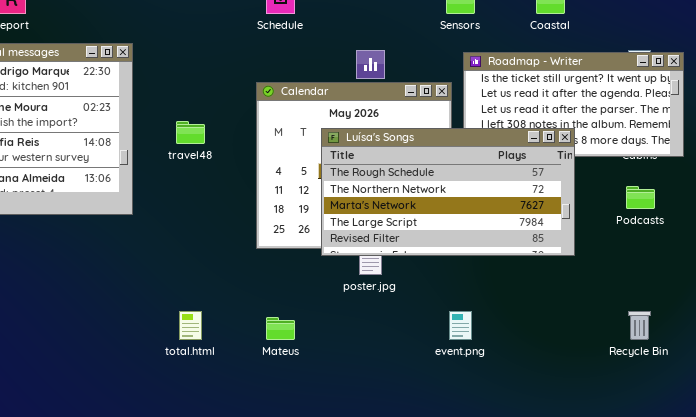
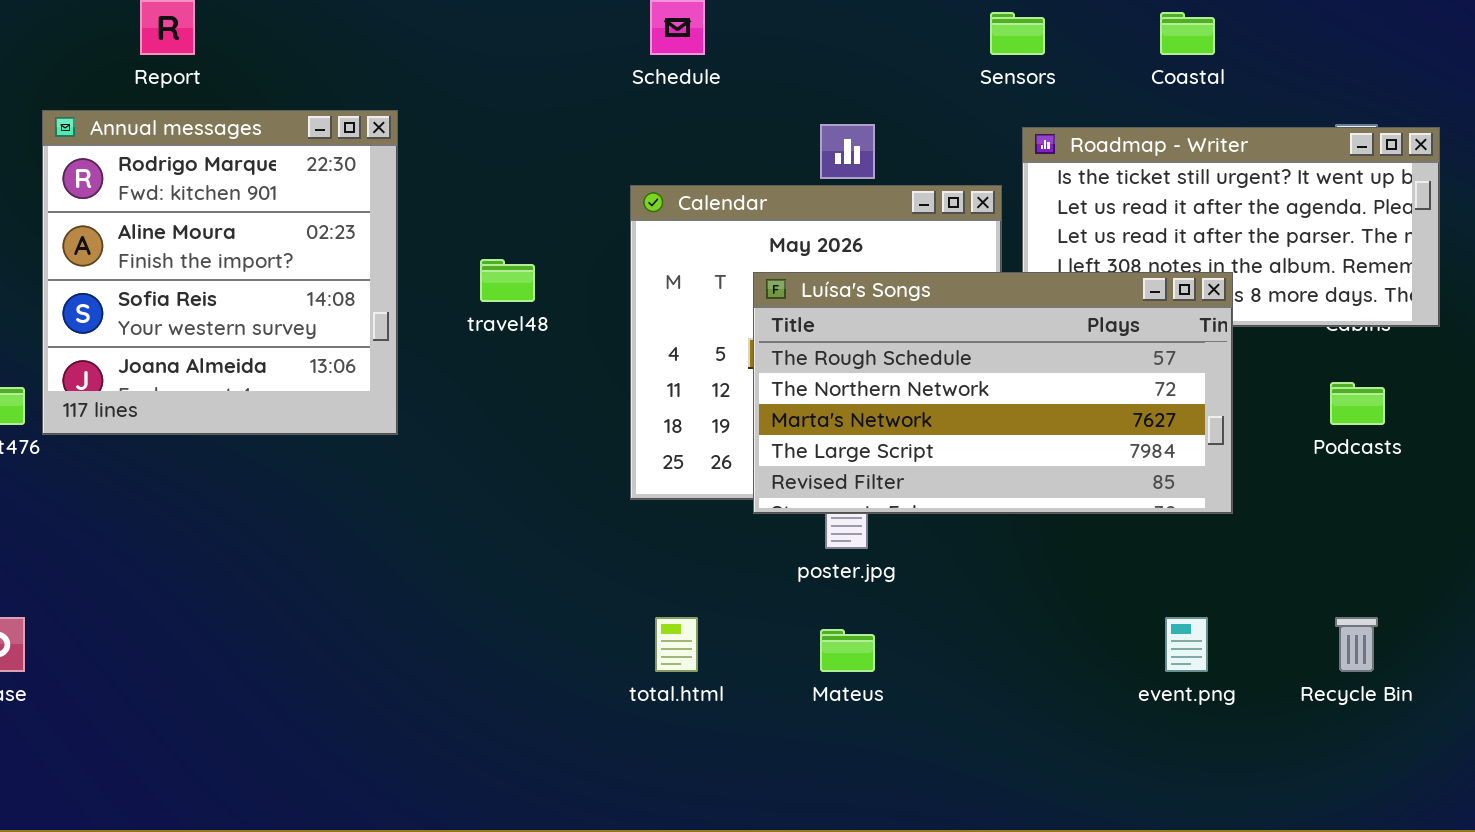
total.html: [179,311,202,340] -> [655,617,698,672], moved
event.png: [449,311,472,340] -> [1165,617,1208,672], moved
Mateus: [266,317,295,340] -> [820,629,875,672], moved

